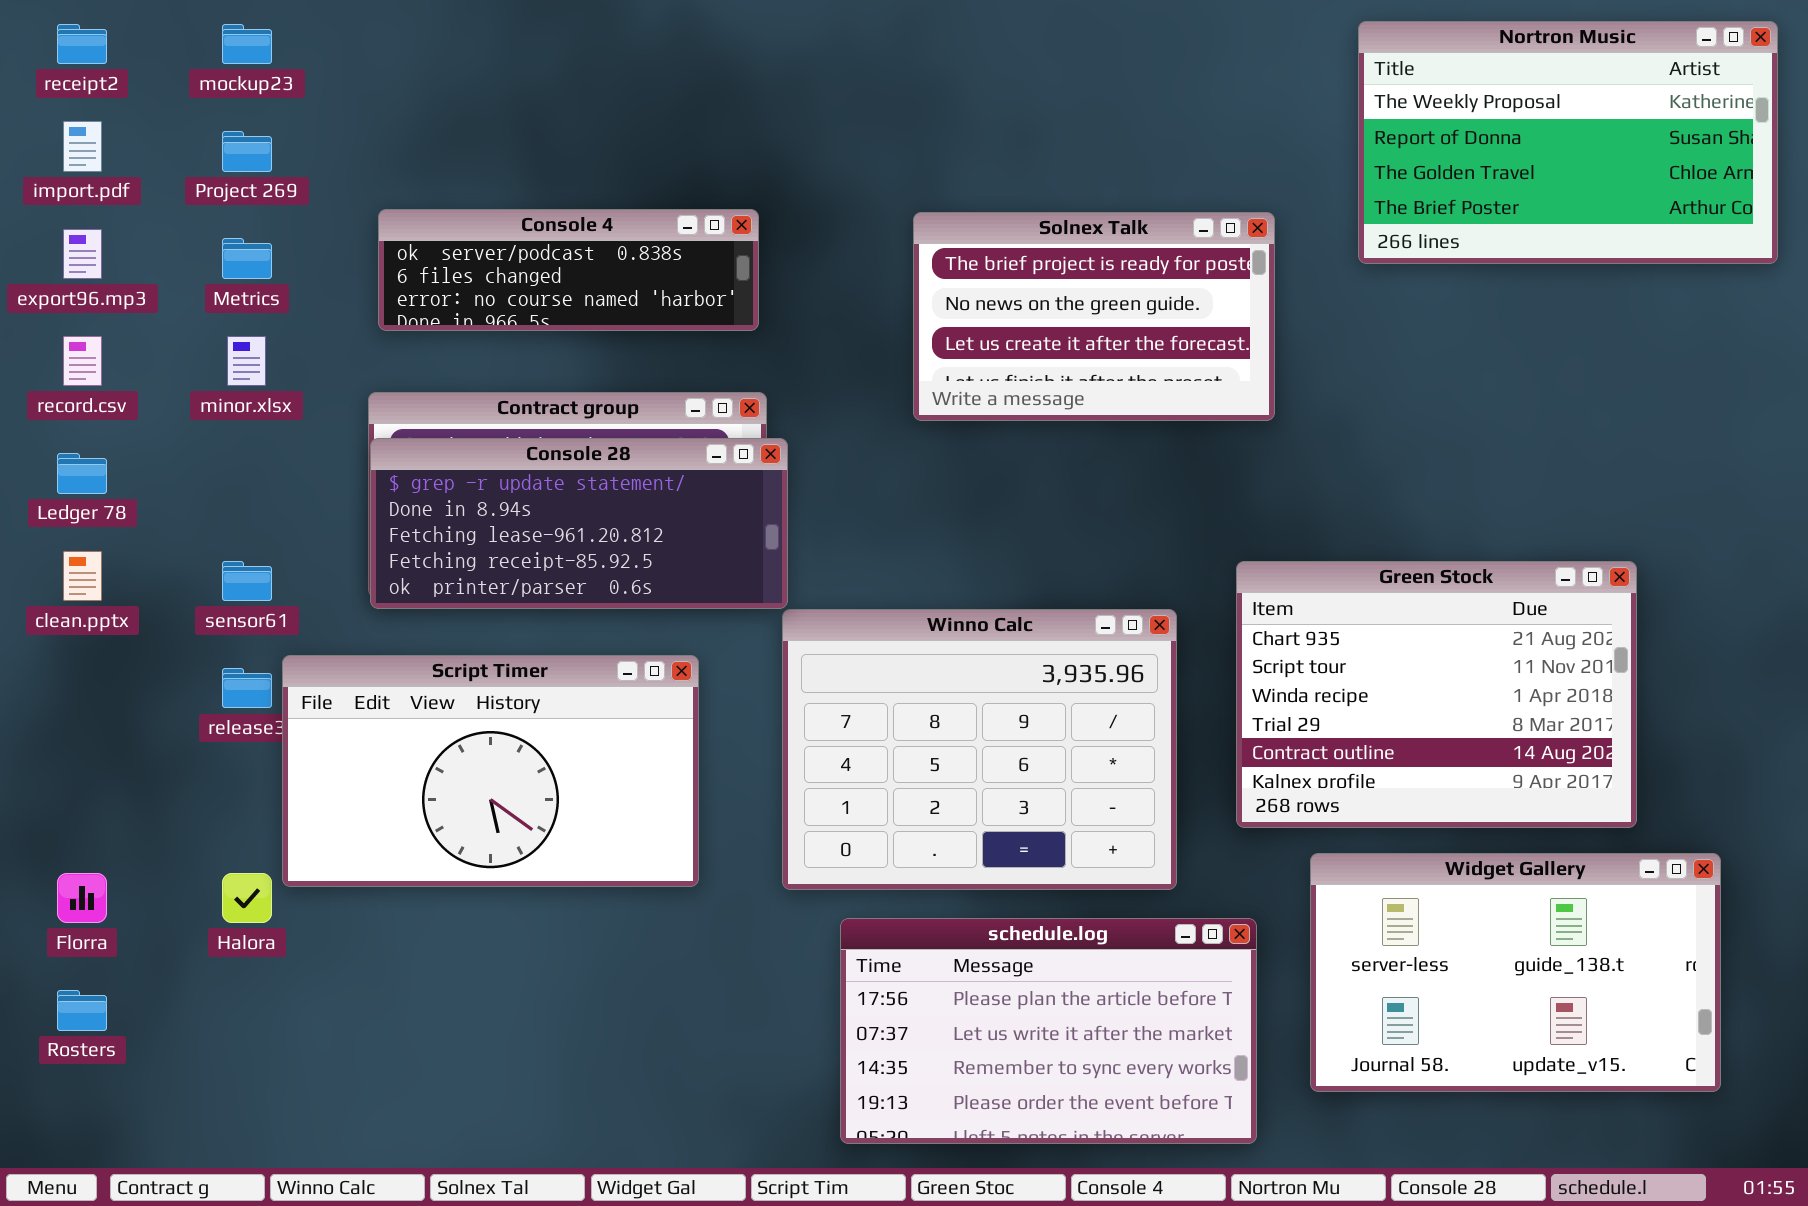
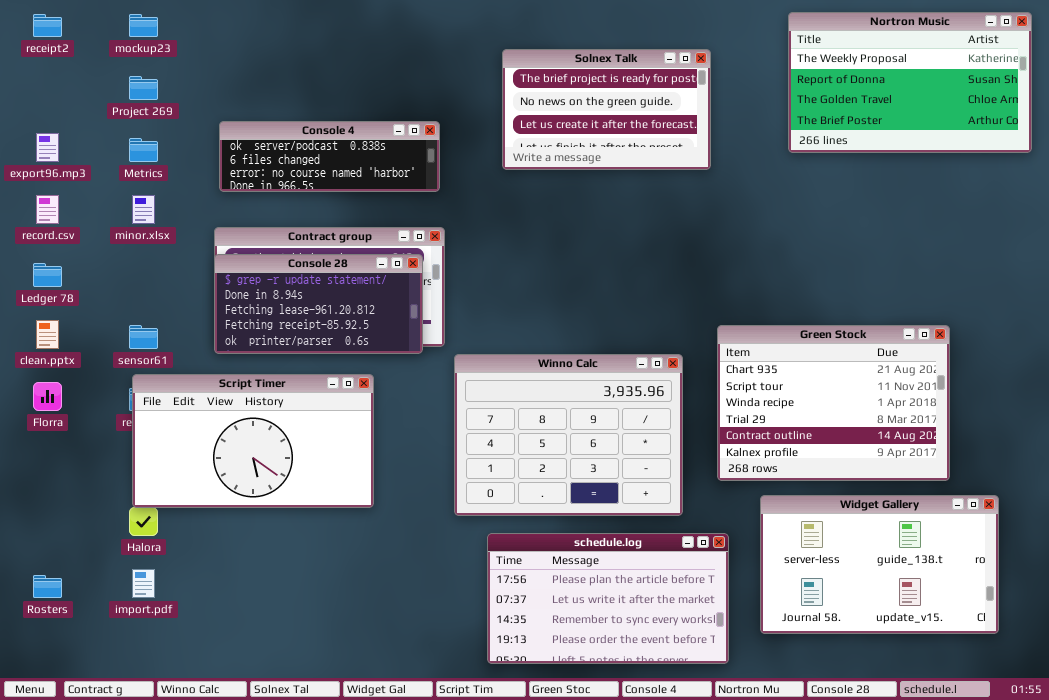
import.pdf: [63,121,102,172] -> [132,569,155,598], moved
Solnex Talk: [913,212,1275,421] -> [502,49,711,170], moved
Console 28: [370,438,788,609] -> [214,254,423,354], resized
Script Timer: [282,655,699,887] -> [132,374,374,508], moved
Florra: [57,873,107,923] -> [33,382,62,411], moved

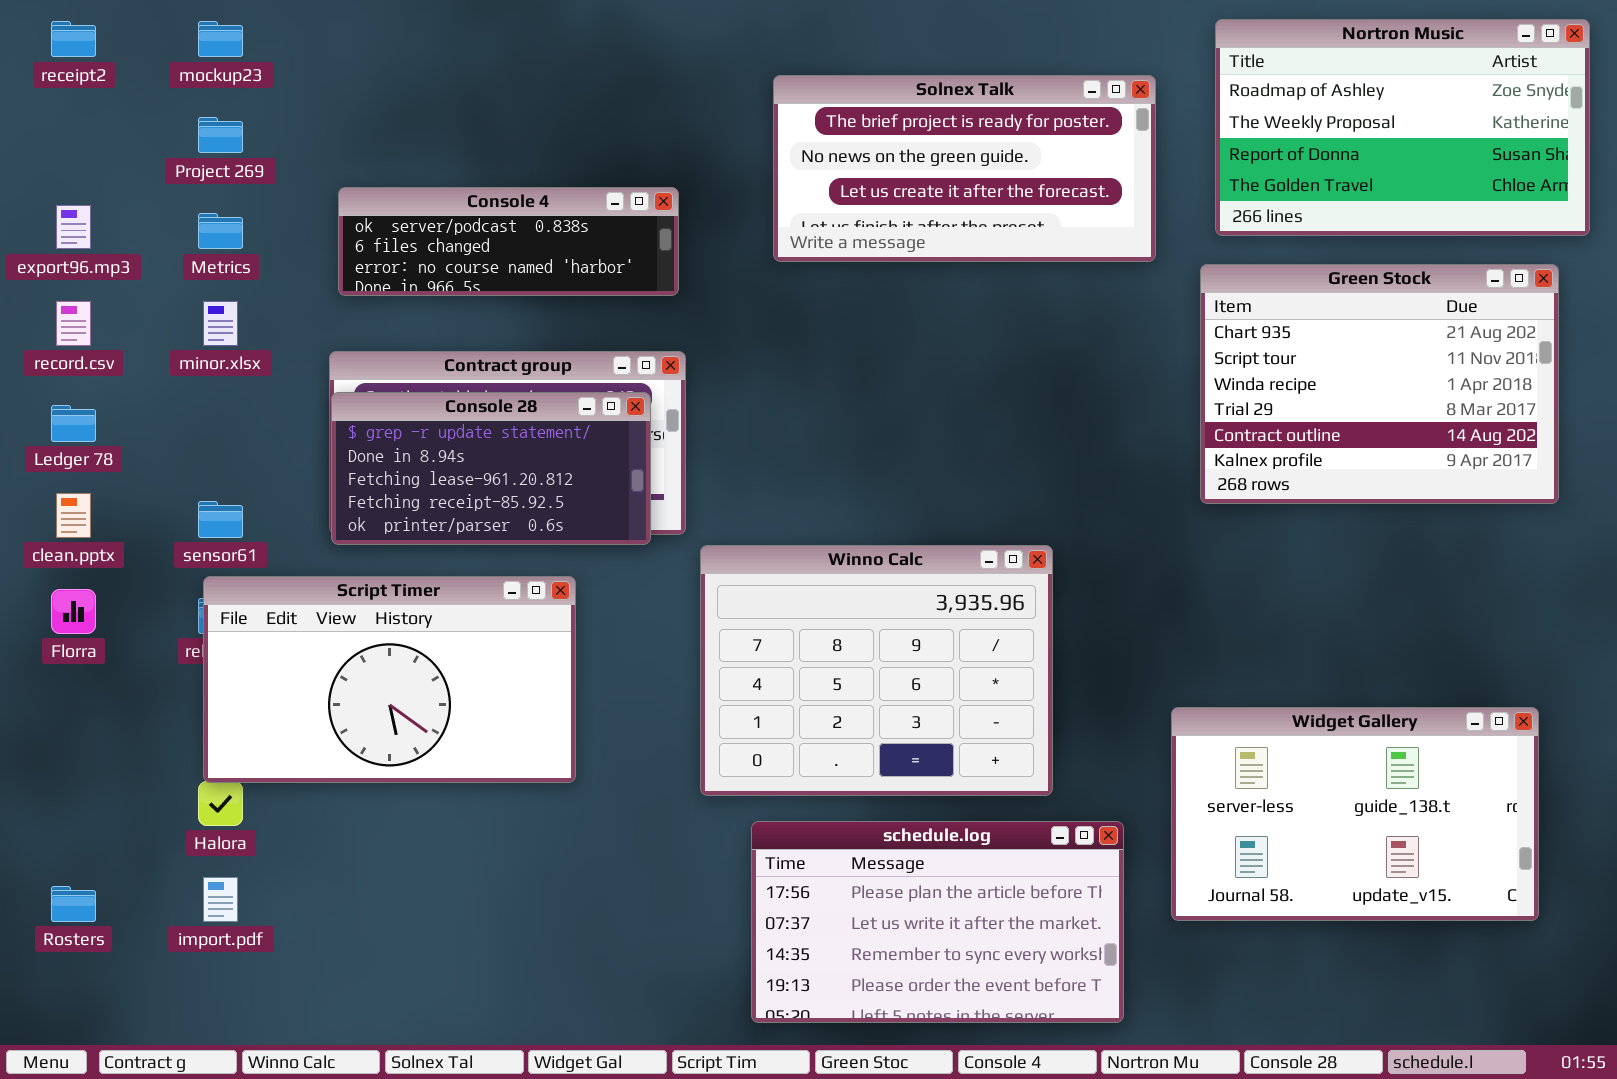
Nortron Music: [788,12,1032,153] -> [1215,19,1590,236], scrolled up 1 row
Solnex Talk: [502,49,711,170] -> [773,75,1156,262], resized
Green Stock: [717,325,950,481] -> [1200,264,1559,504], moved
Widget Gallery: [760,495,999,634] -> [1171,707,1539,921], moved

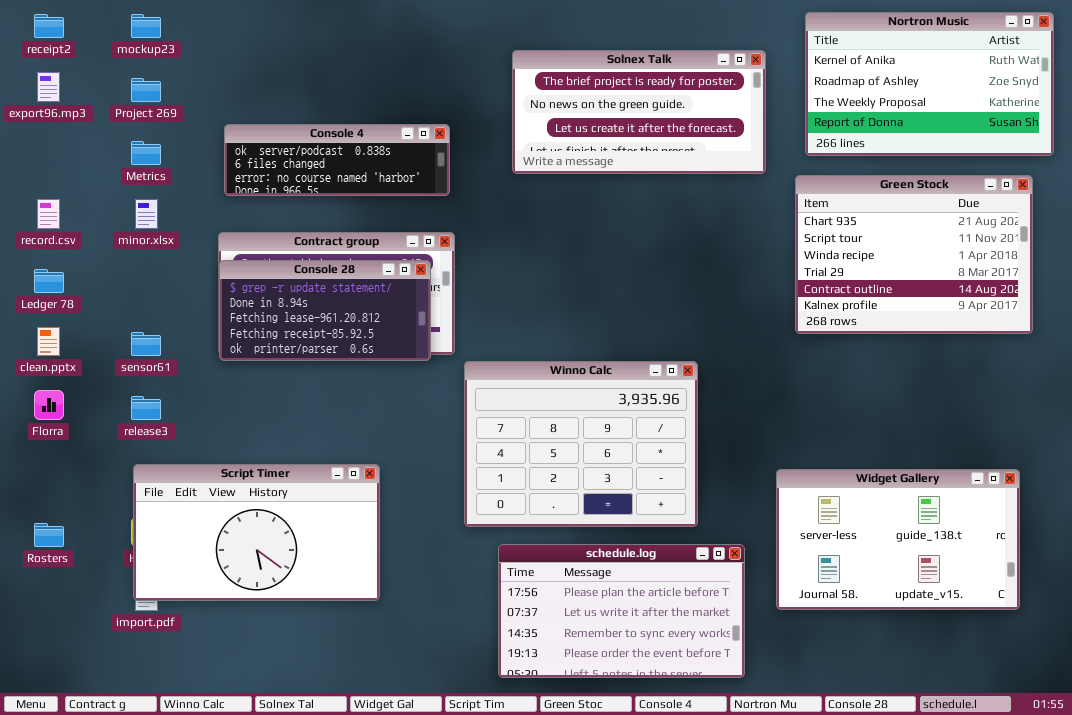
Nortron Music: [1215,19,1590,236] -> [805,12,1054,156], scrolled up 1 row
export96.mp3: [56,205,91,249] -> [37,72,60,102], moved
Script Timer: [203,576,576,783] -> [133,464,380,601], moved
Rosters: [51,886,96,922] -> [34,523,64,547], moved

